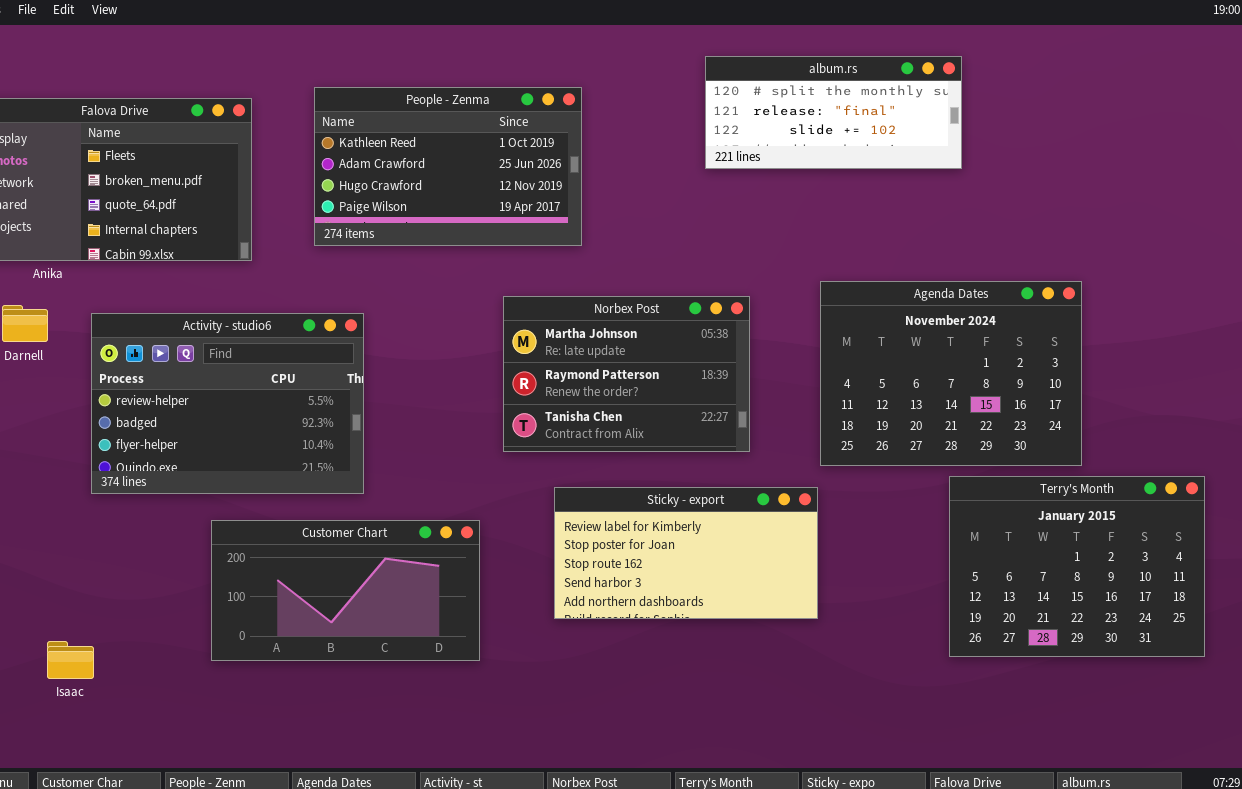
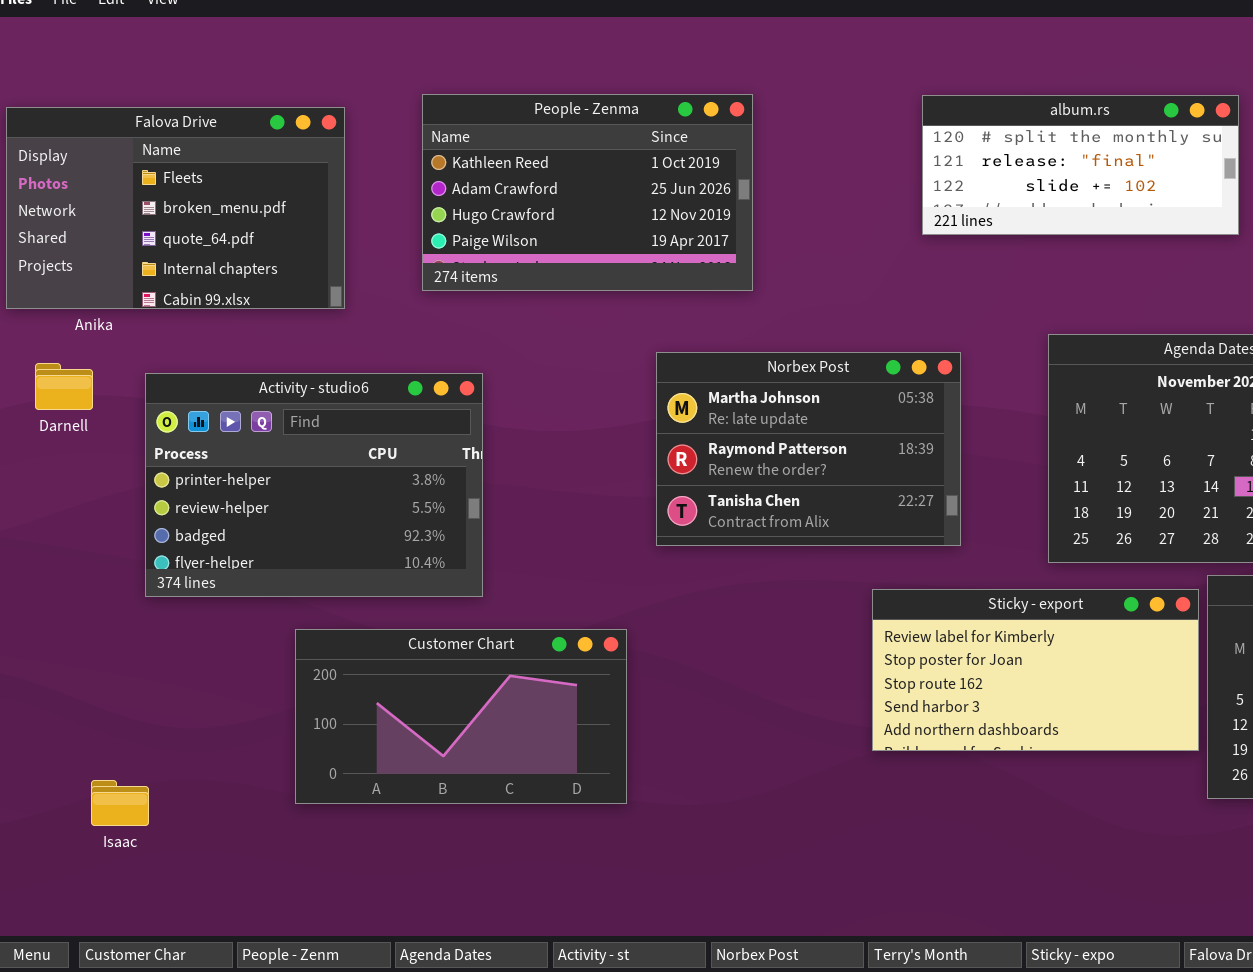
album.rs: [705,56,962,169] -> [922,95,1239,235], moved
Activity - studio6: [91,313,364,494] -> [145,373,483,597], scrolled up 1 row
Sticky - export: [554,487,818,619] -> [872,589,1199,751], moved

